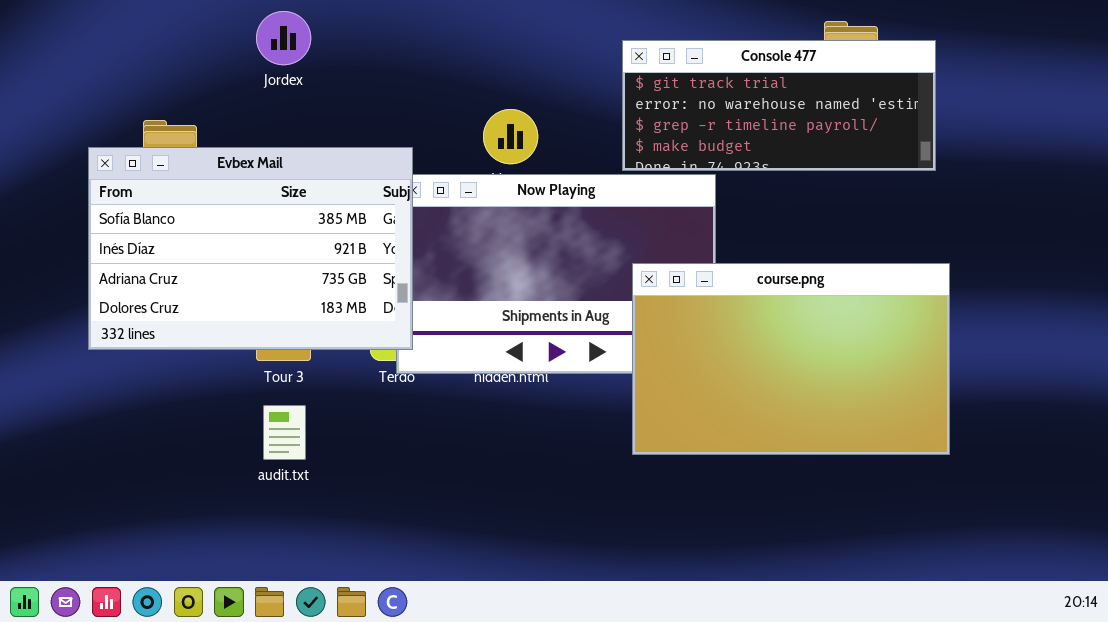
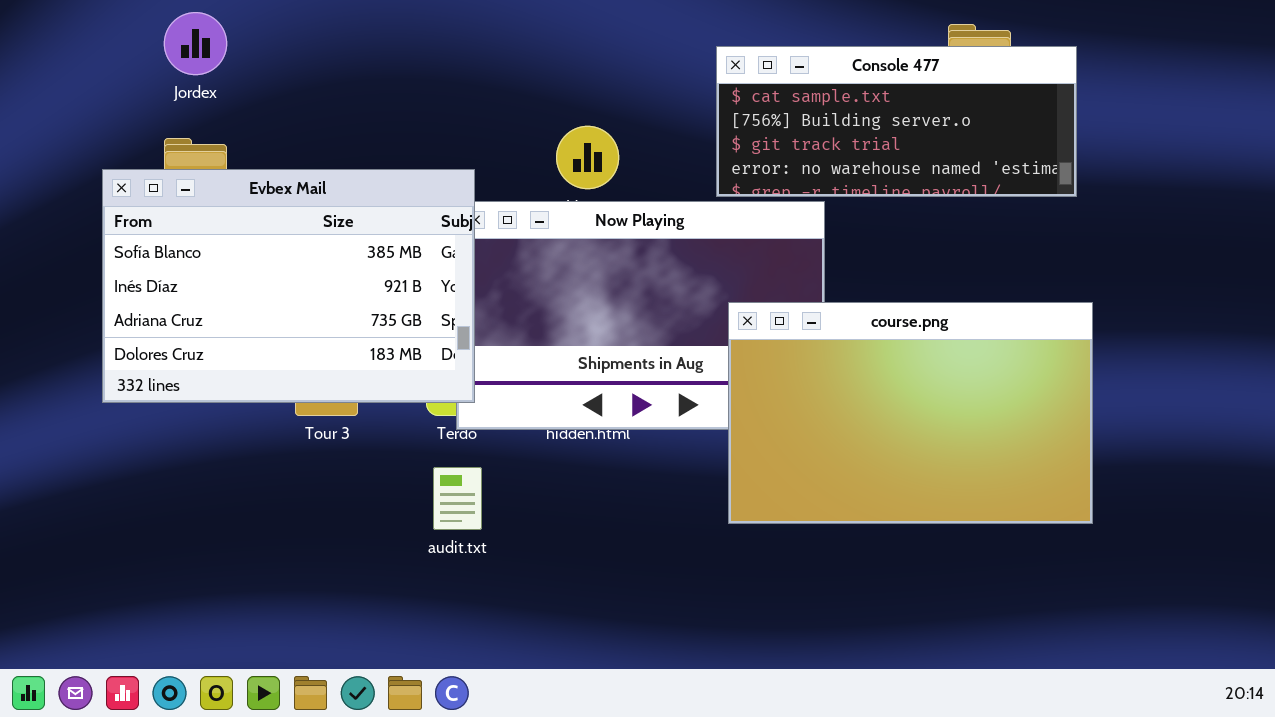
Jordex: [256,11,311,65] -> [164,12,227,75], moved
Console 477: [622,40,936,171] -> [716,46,1077,197], scrolled up 2 rows
audit.txt: [263,405,306,460] -> [433,467,482,530], moved

